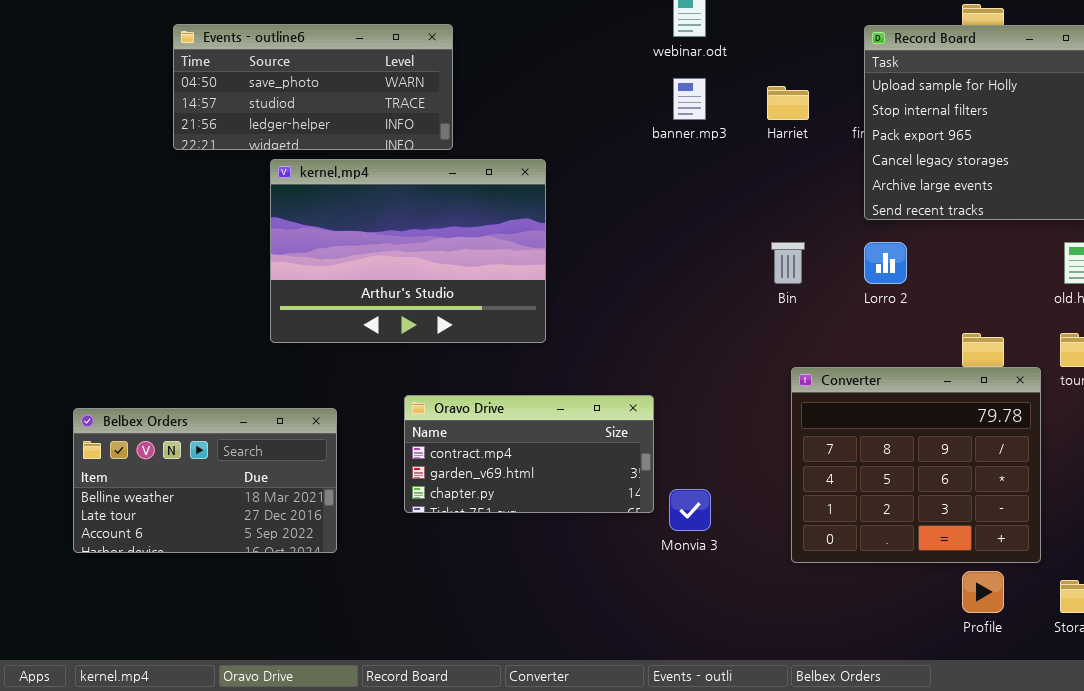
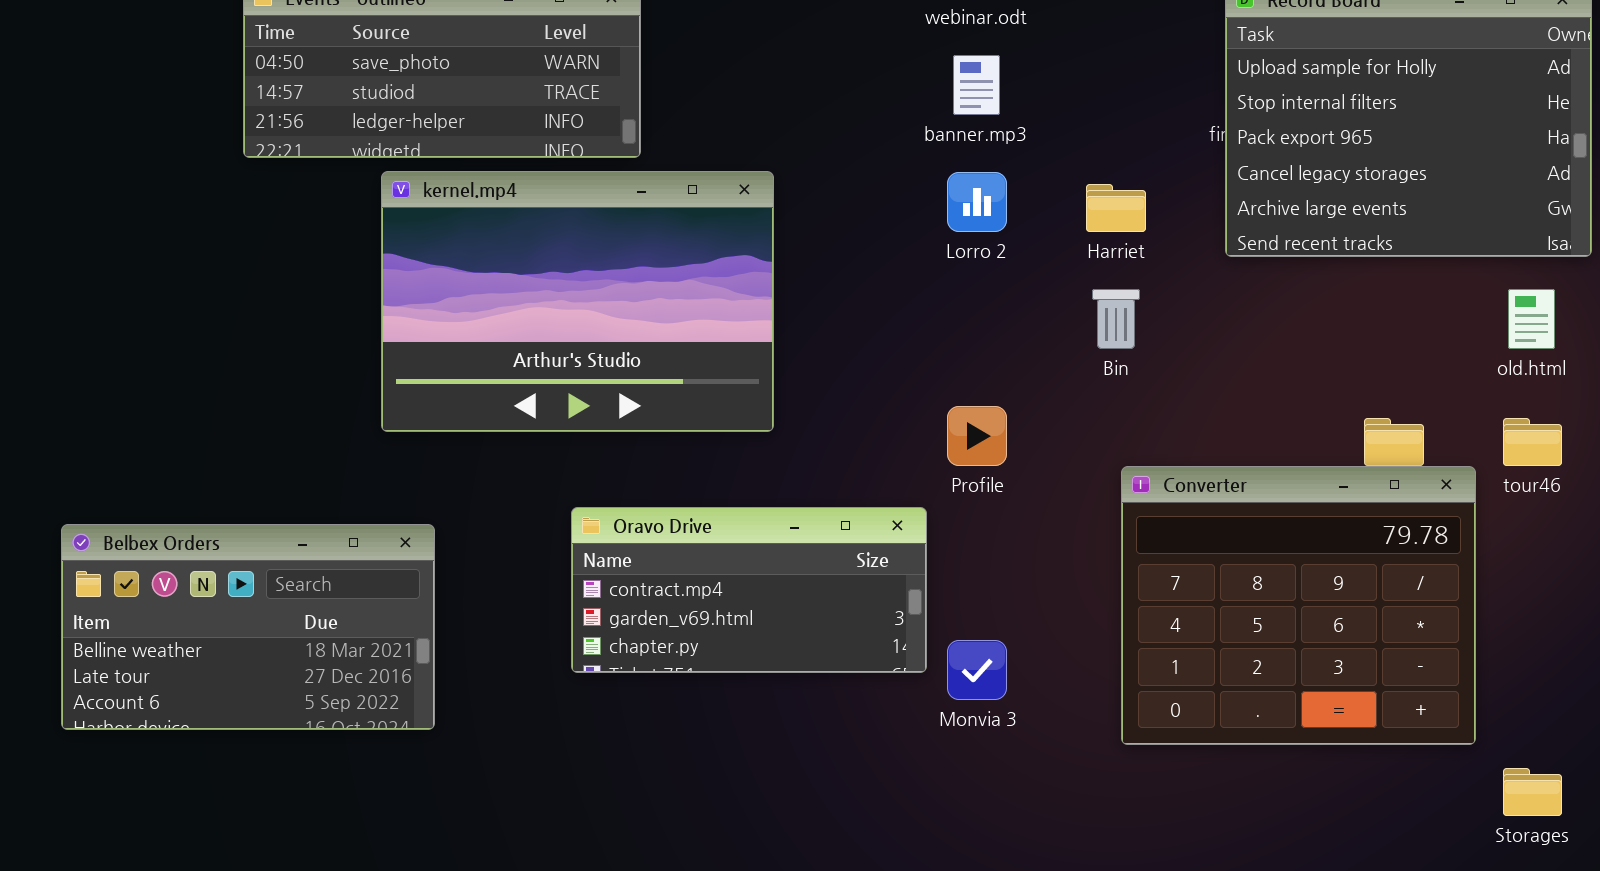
Harriet: [767,86,809,120] -> [1086,184,1146,232], moved
Lorro 2: [864,242,907,284] -> [947,172,1007,232], moved
Belbex Orders: [73,408,337,553] -> [61,524,435,730], moved
Profile: [962,571,1004,613] -> [947,406,1007,466], moved

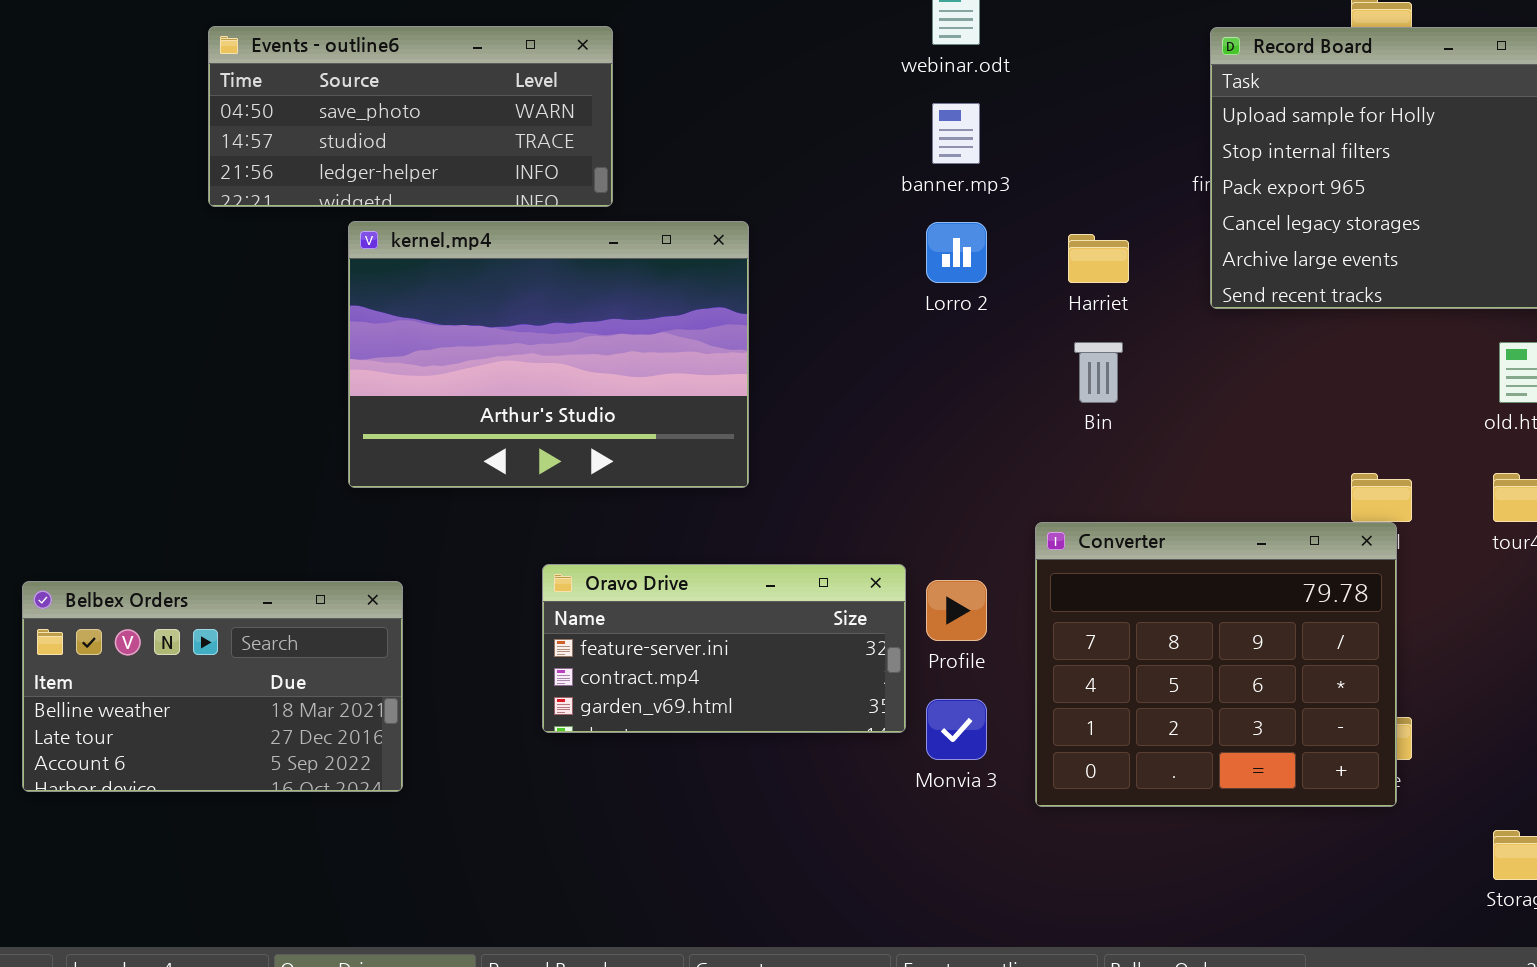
Profile: [947,406,1007,466] -> [926,580,987,641], moved
Converter: [1121,466,1476,745] -> [1035,522,1397,807], moved
Oravo Drive: [571,507,927,673] -> [542,564,906,733], scrolled up 1 row

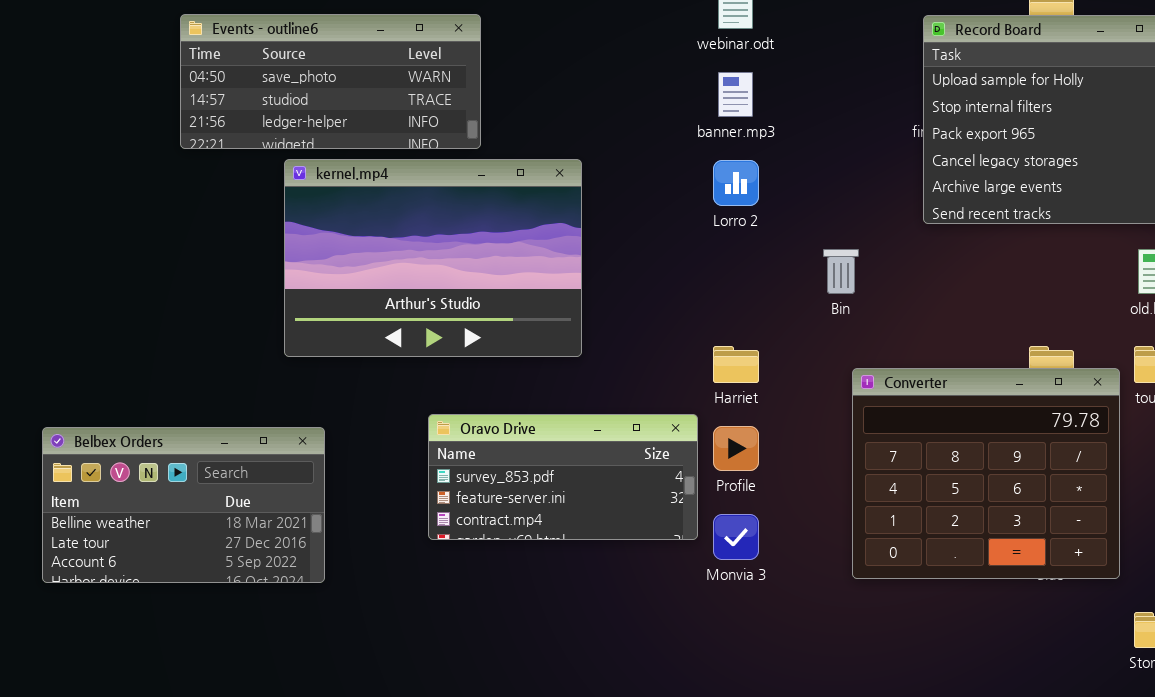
Harriet: [1068,234,1129,283] -> [713,346,759,383], moved
Converter: [1035,522,1397,807] -> [852,368,1120,579], moved
Oravo Drive: [542,564,906,733] -> [428,414,698,540], scrolled up 1 row

